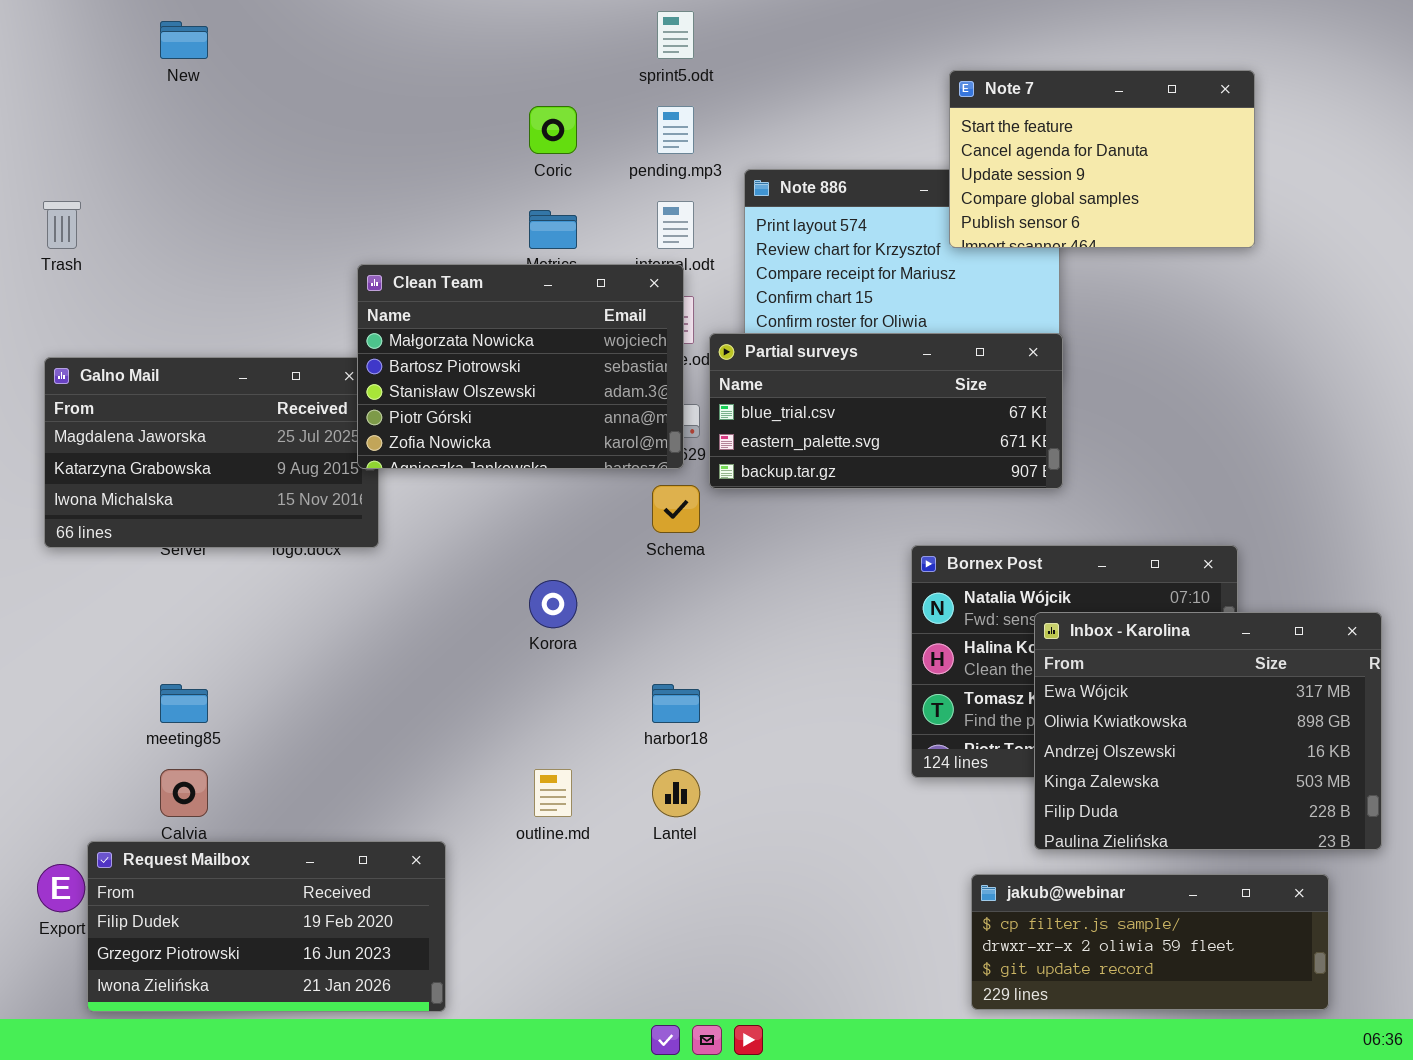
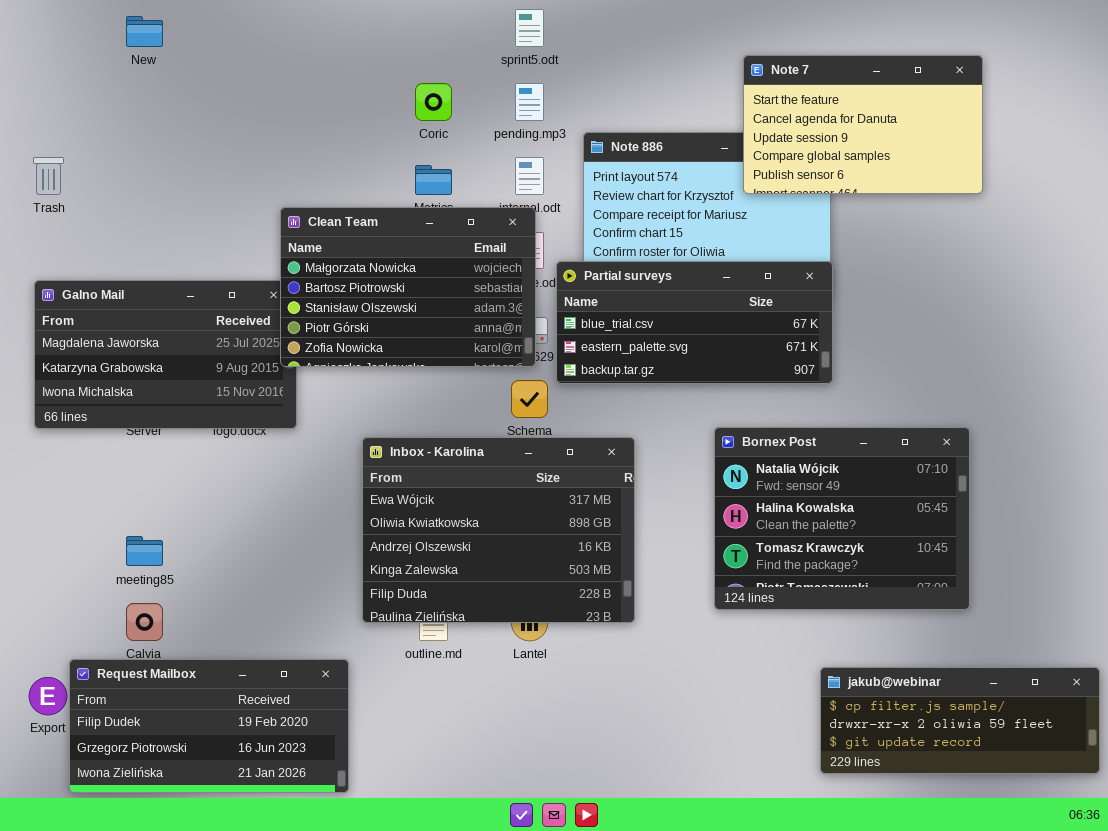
Inbox - Karolina: [1034,612,1382,850] -> [362,437,635,623], moved
jakub@webinar: [971,874,1329,1010] -> [820,667,1100,774], moved

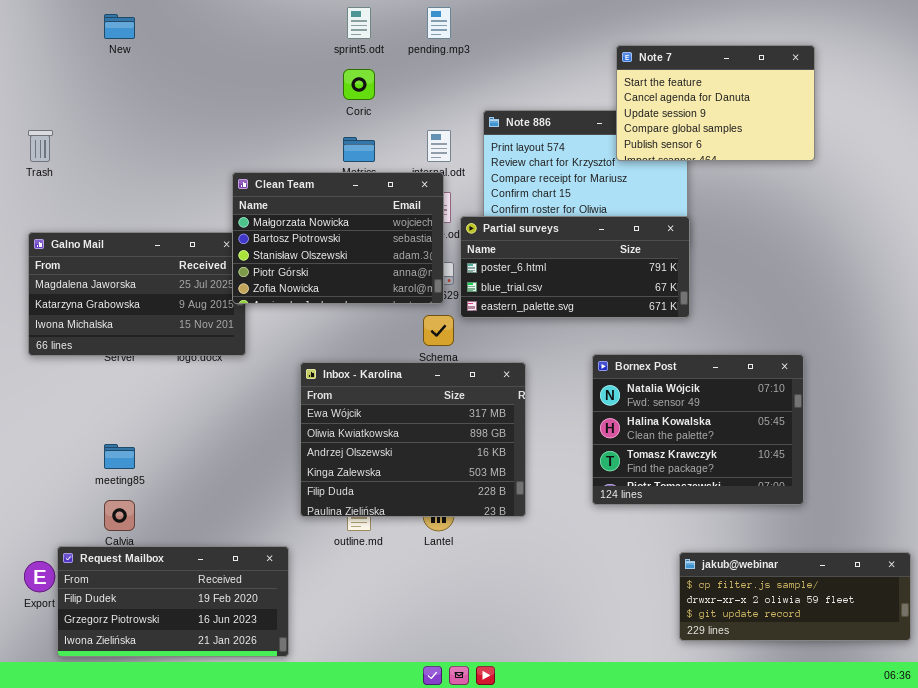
sprint5.odt: [515,9,544,47] -> [347,7,371,39], moved
pending.mp3: [515,83,544,121] -> [427,7,451,39], moved
Partial surveys: [556,261,833,384] -> [460,216,690,318], scrolled up 1 row

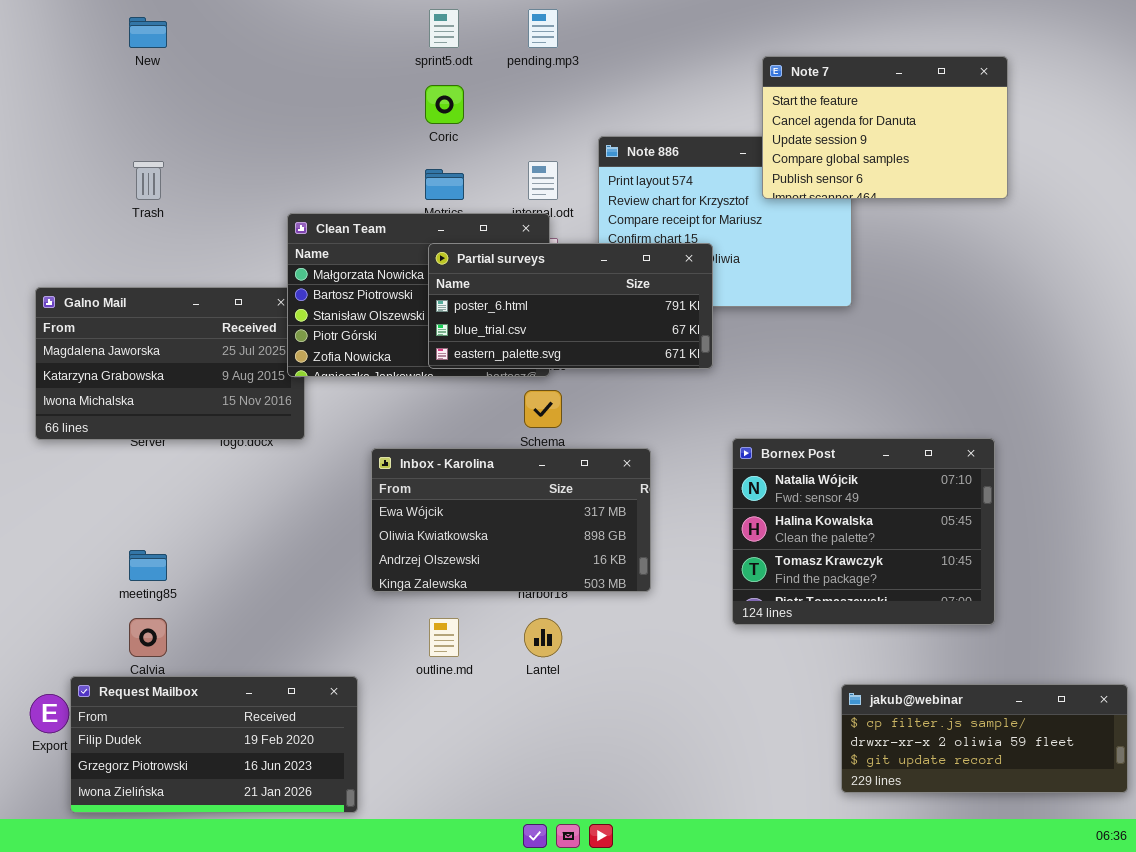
Trash: [28,130,53,162] -> [133,161,164,200], moved
Partial surveys: [460,216,690,318] -> [428,243,713,369], moved
Inbox - Karolina: [300,362,526,517] -> [371,448,651,592], resized

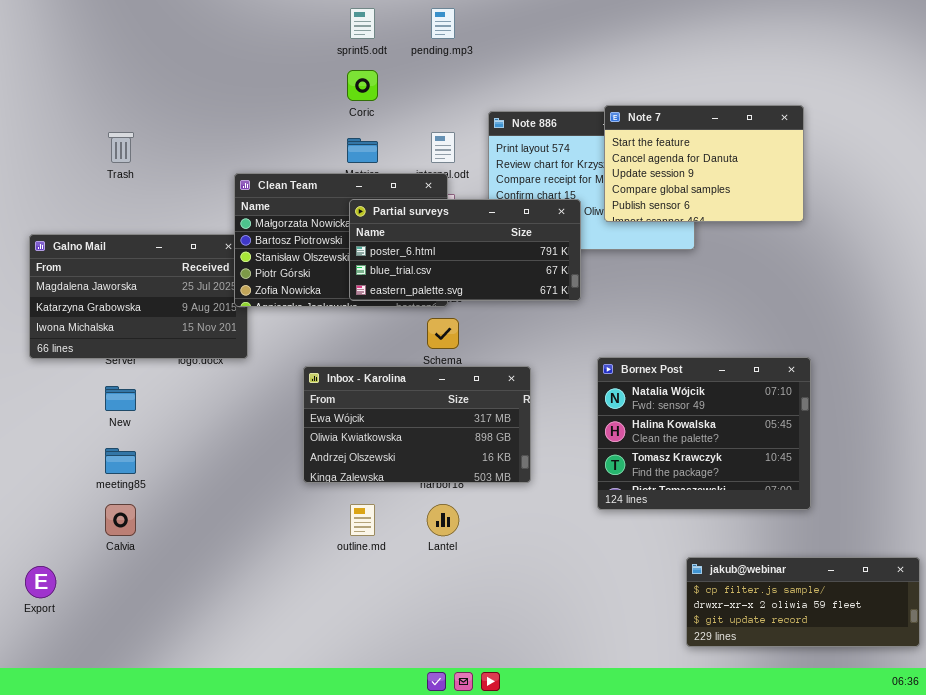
New: [129,17,167,48] -> [105,386,136,411], moved
Note 7: [762,56,1008,199] -> [604,105,804,222], moved
Request Mailbox: [70,676,358,813] -> none, closed

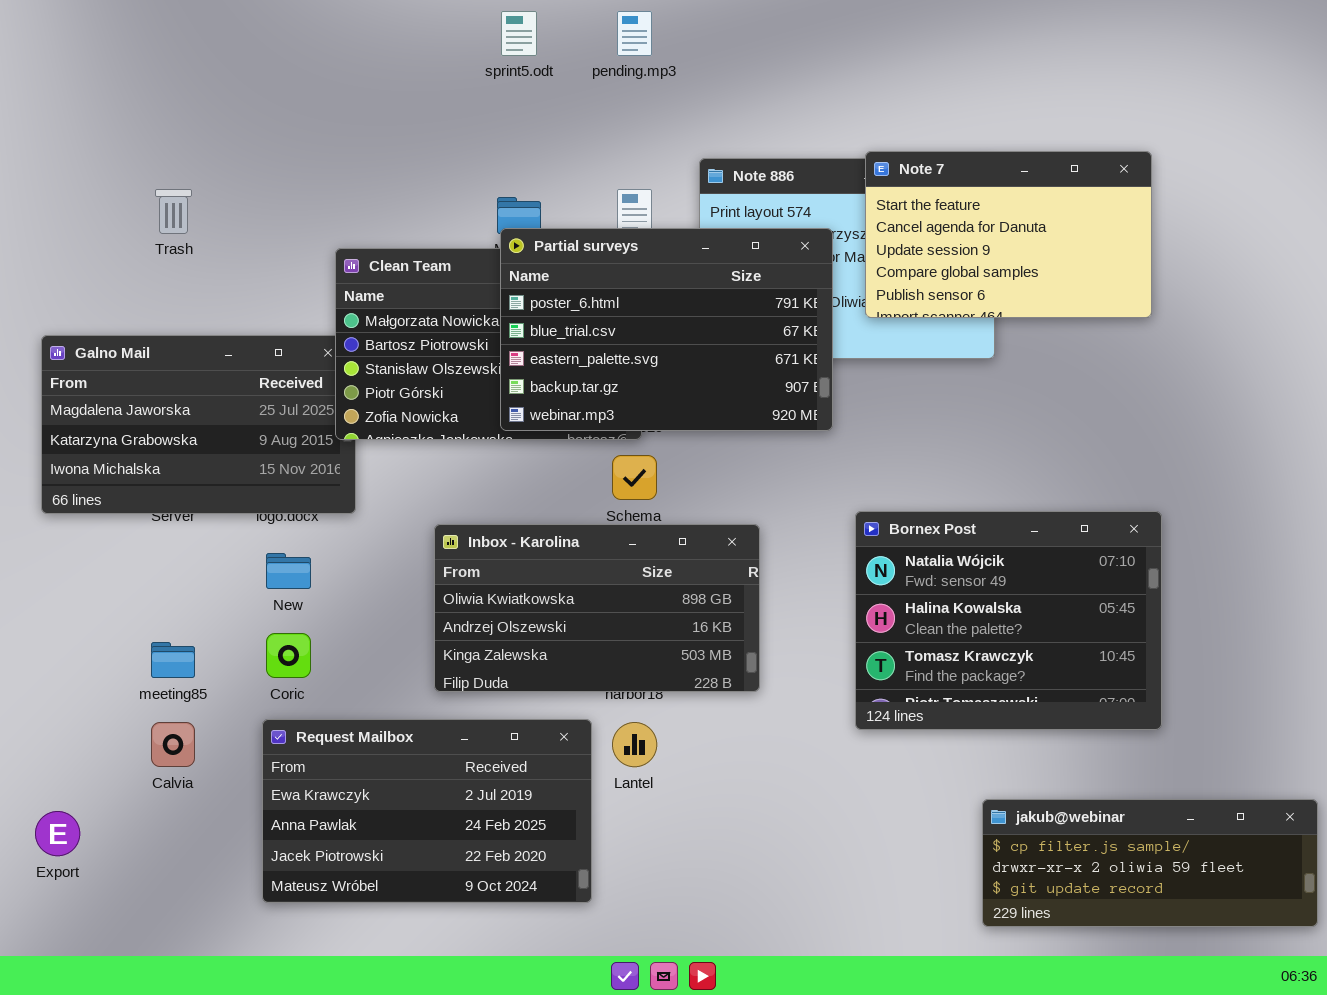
Coric: [347,70,378,101] -> [266,633,311,678], moved
Partial surveys: [349,199,581,301] -> [500,228,833,431], resized
Inbox - Karolina: [303,366,531,483] -> [434,524,760,692], scrolled down 1 row
New: [105,386,136,411] -> [266,553,311,589], moved
Request Mailbox: none -> [262,719,592,903], opened

